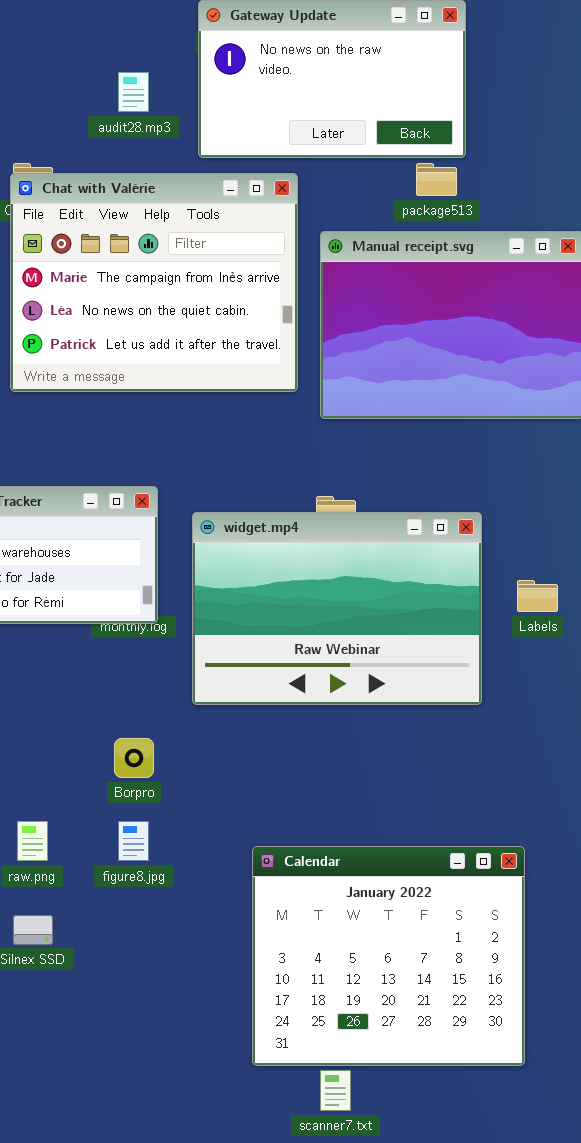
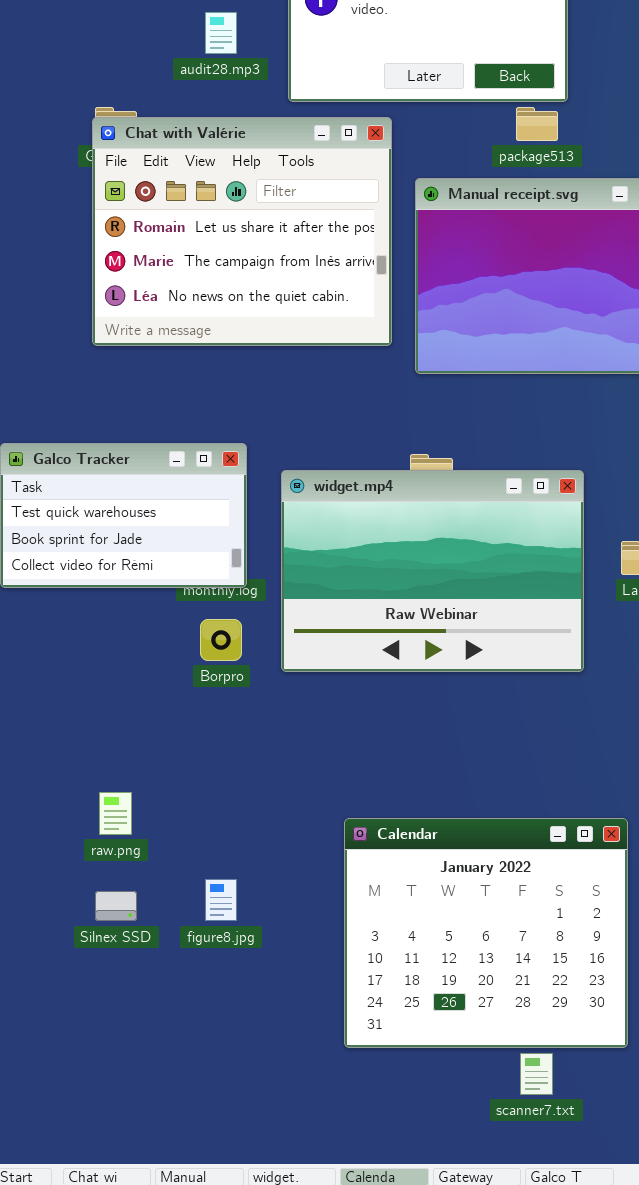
Chat with Valérie: [10,173,298,392] -> [92,117,392,346], scrolled up 1 row
Borpro: [114,738,154,778] -> [200,619,242,661], moved
figure8.jpg: [118,821,149,861] -> [205,879,237,921], moved
scanner7.txt: [320,1070,351,1111] -> [520,1053,553,1095], moved

